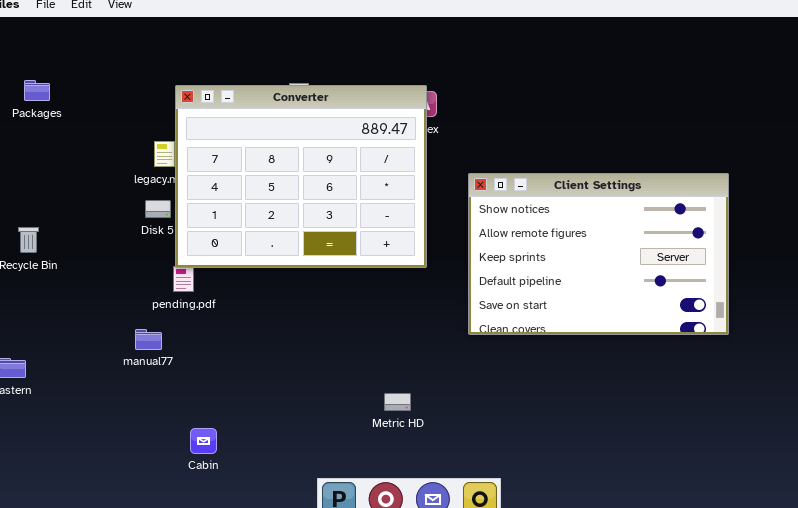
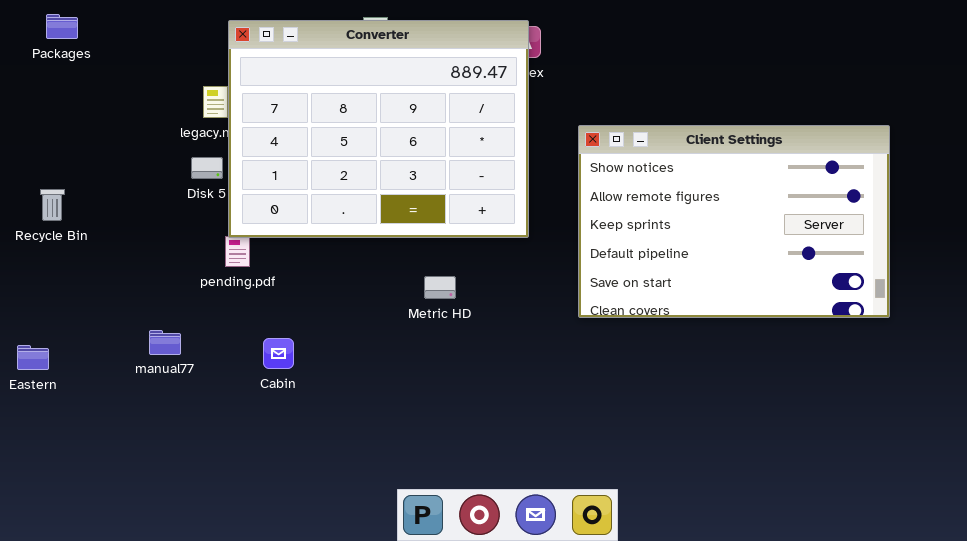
manual77: [135,329,162,350] -> [149,330,181,355], moved
Metric HD: [384,393,411,411] -> [424,276,456,299], moved
Cabin: [190,428,217,454] -> [263,338,294,369], moved

